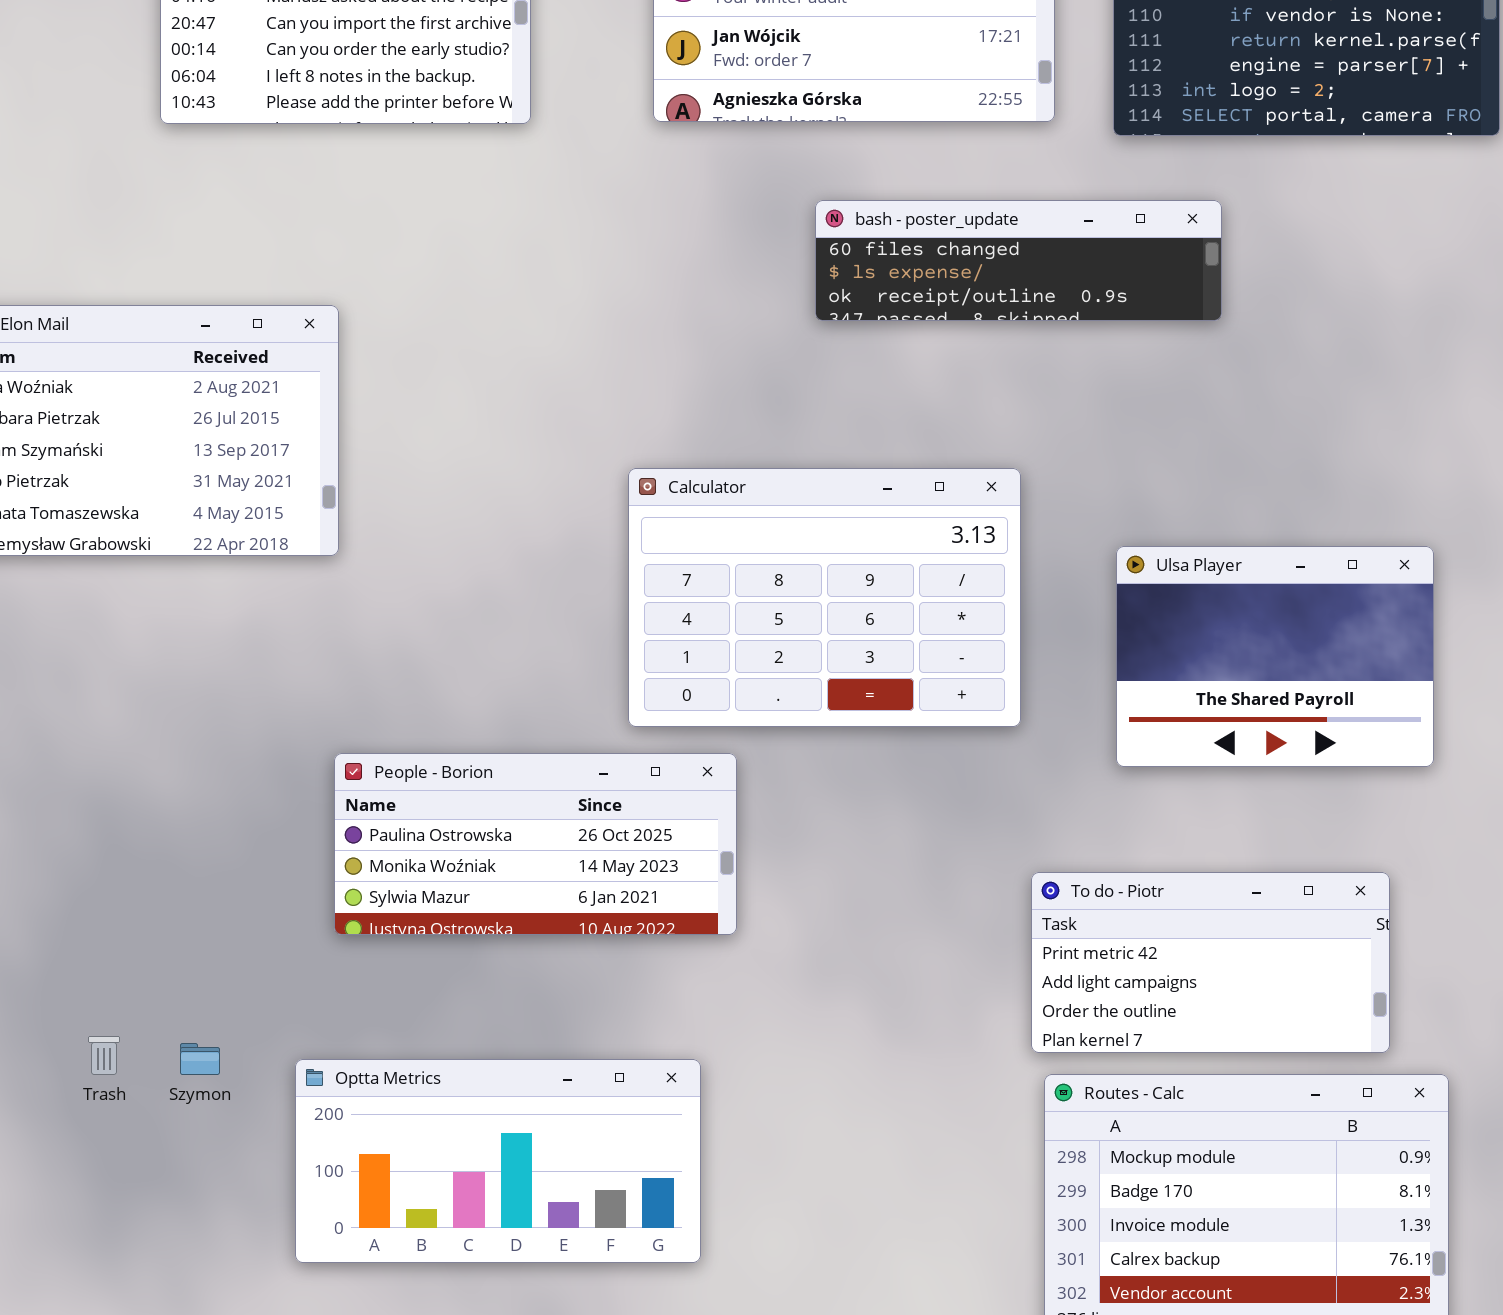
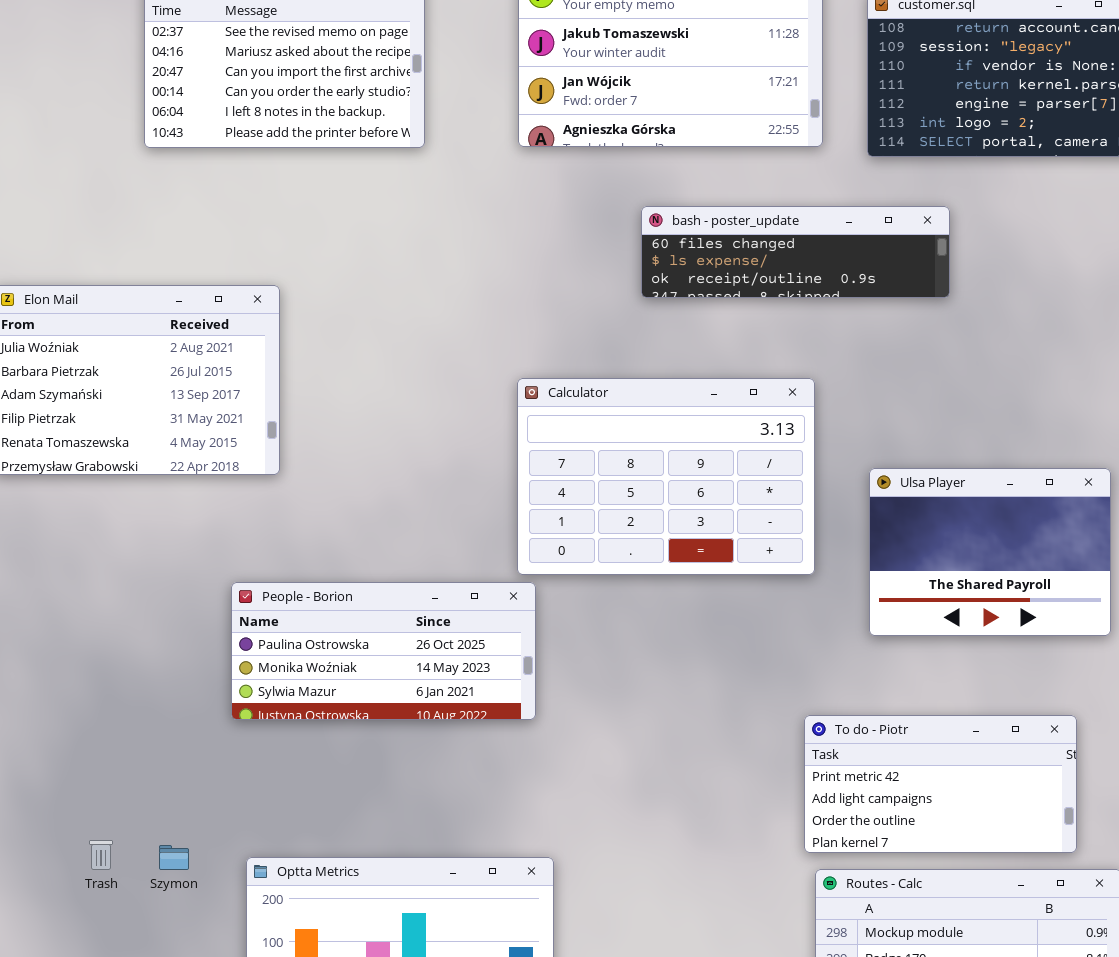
Calculator: [628,468,1021,727] -> [517,378,815,575], moved
People - Borion: [334,753,737,935] -> [231,582,536,720], moved

